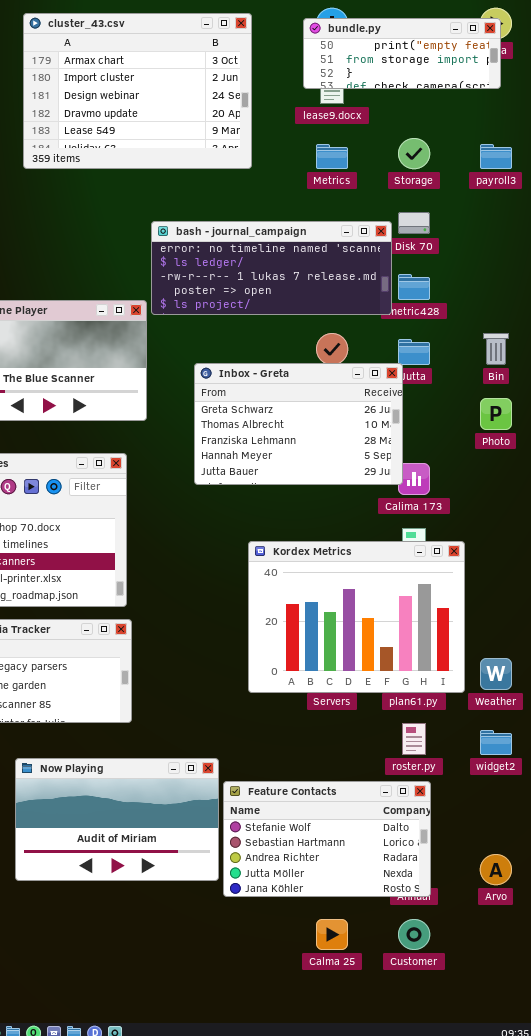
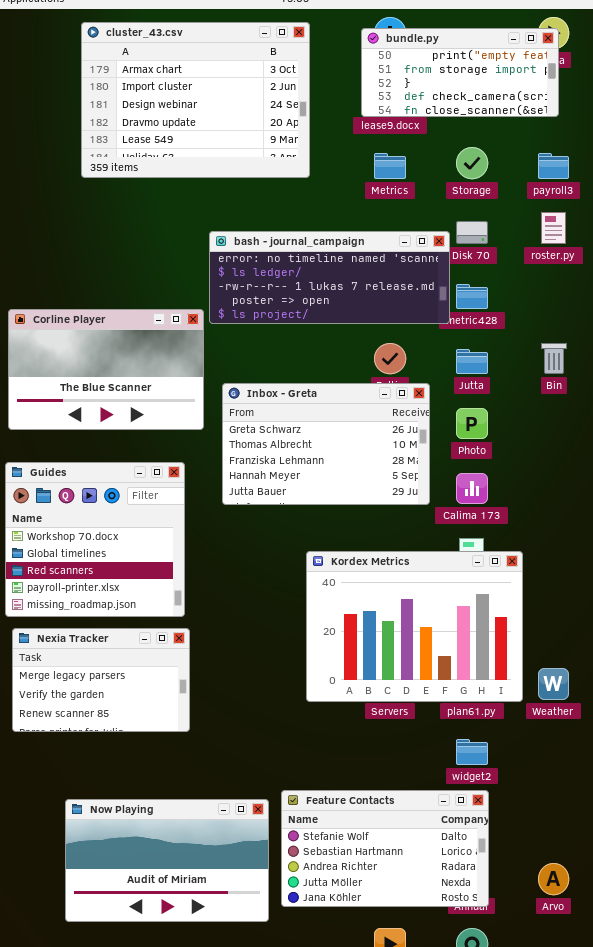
bundle.py: [303,18,501,89] -> [361,28,559,117], resized
Inbox - Greta: [194,363,403,485] -> [222,383,430,505], moved
Photo: [480,398,512,430] -> [456,408,488,439], moved
roster.py: [402,723,426,755] -> [541,212,566,244], moved
widget2: [480,730,512,755] -> [456,739,488,765], moved
Now Playing: [15,758,219,881] -> [65,799,269,922], moved

